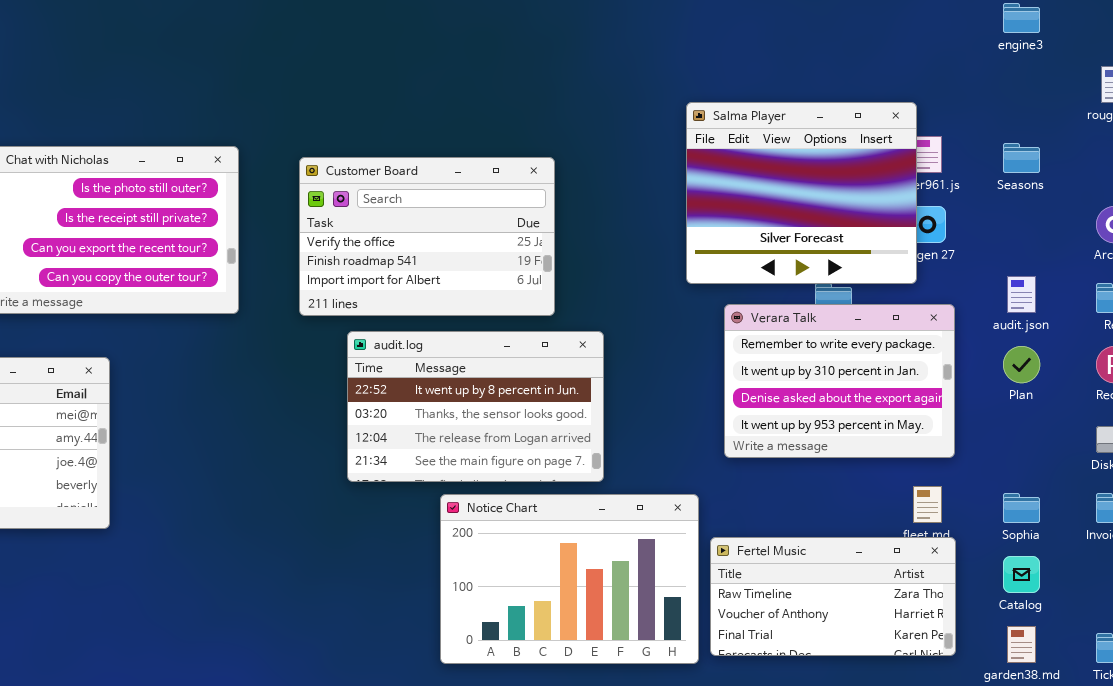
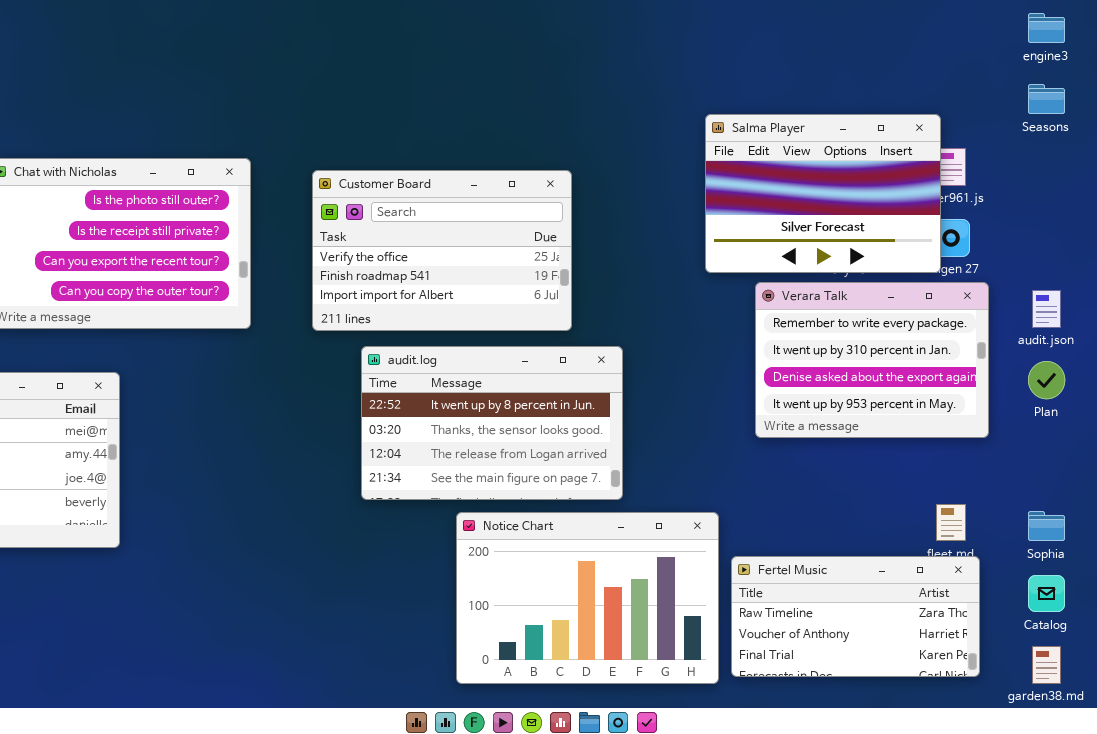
Salma Player: [686,102,917,284] -> [705,114,941,273], resized
Seasons: [1003,143,1040,173] -> [1028,84,1065,114], moved
Verara Talk: [724,304,955,458] -> [755,282,989,438], moved

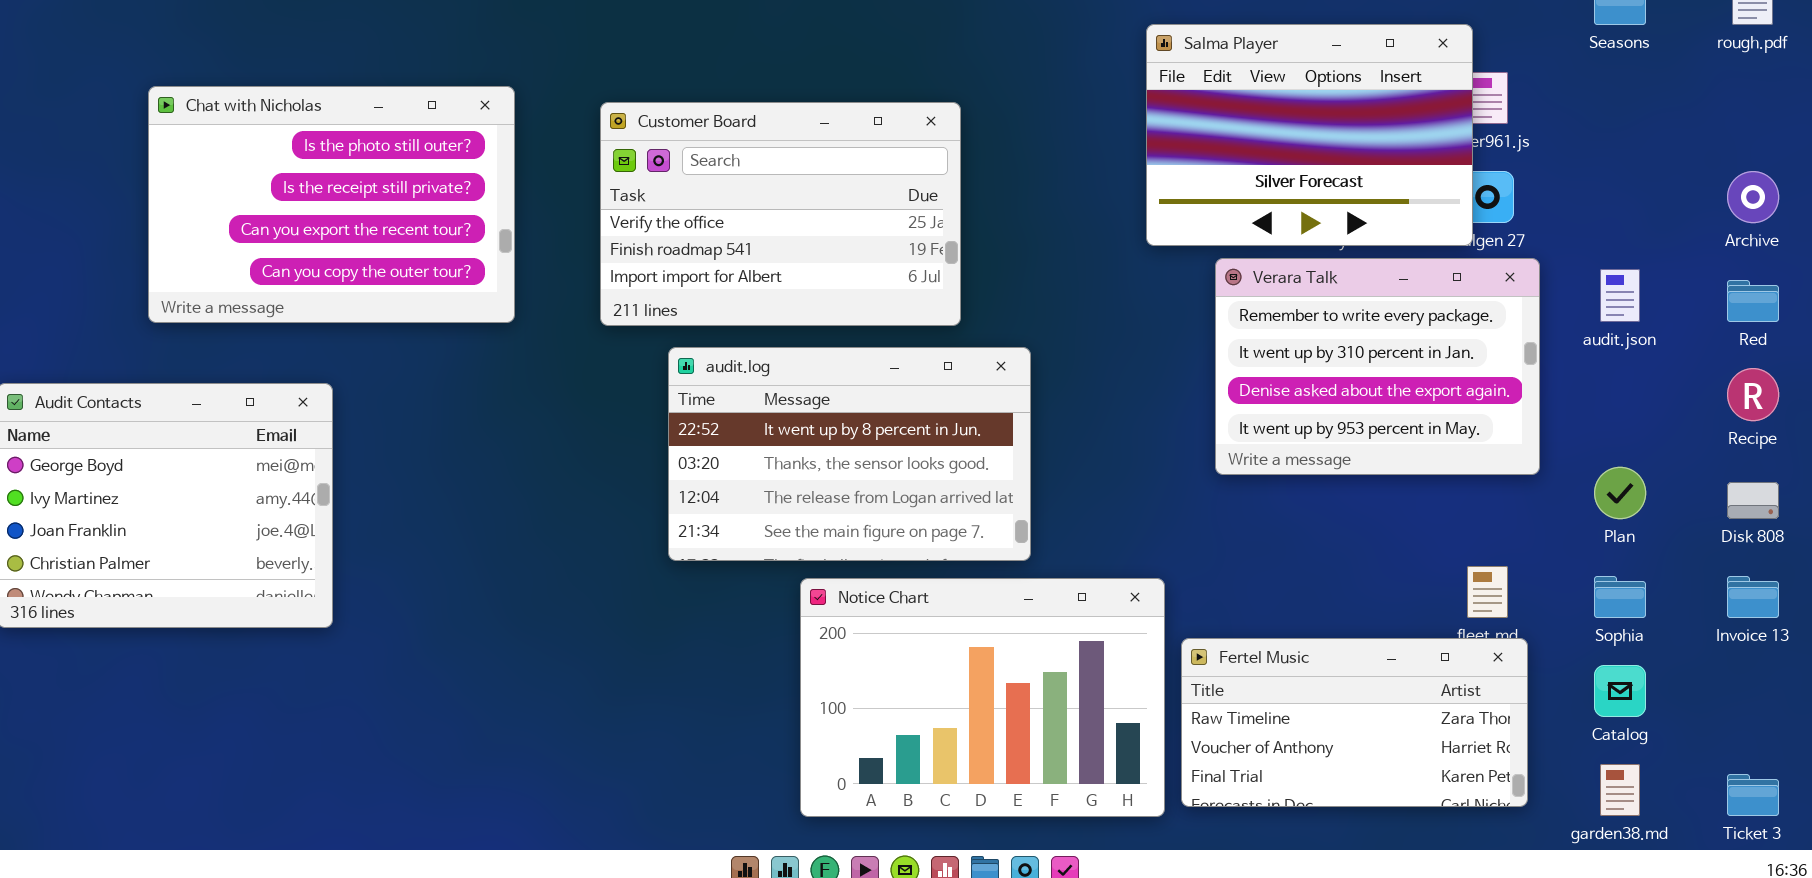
Plan: [1028,361,1065,399] -> [1594,467,1646,519], moved

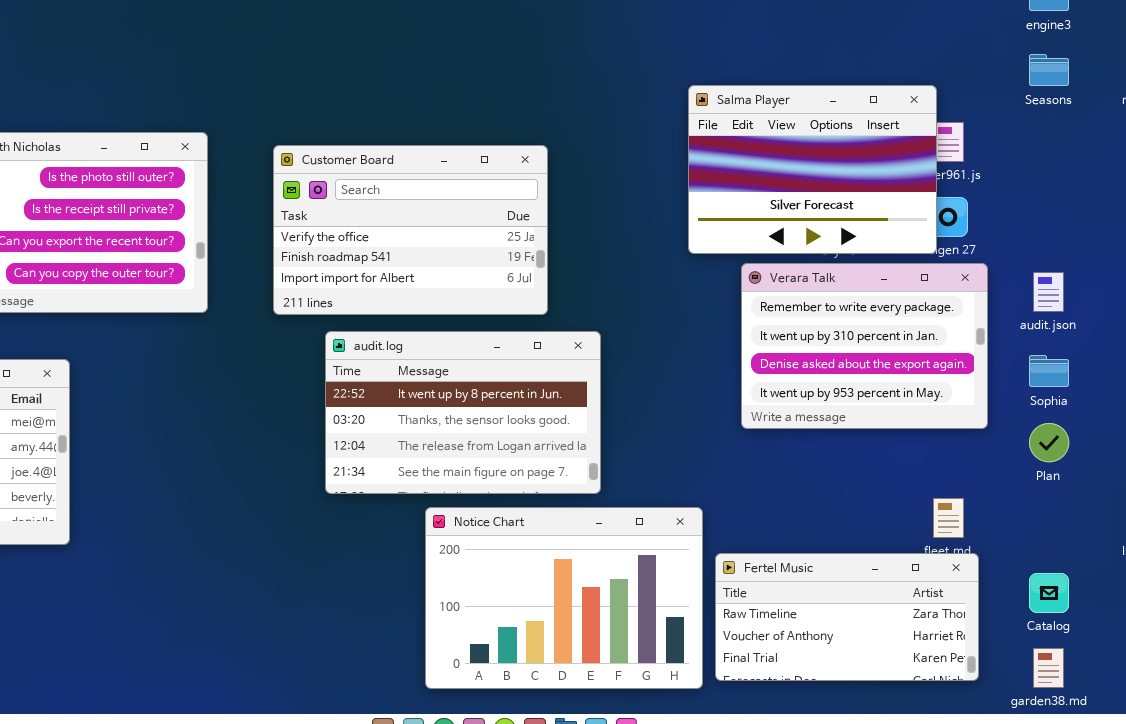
Sophia: [1594,576,1646,618] -> [1029,355,1069,387], moved

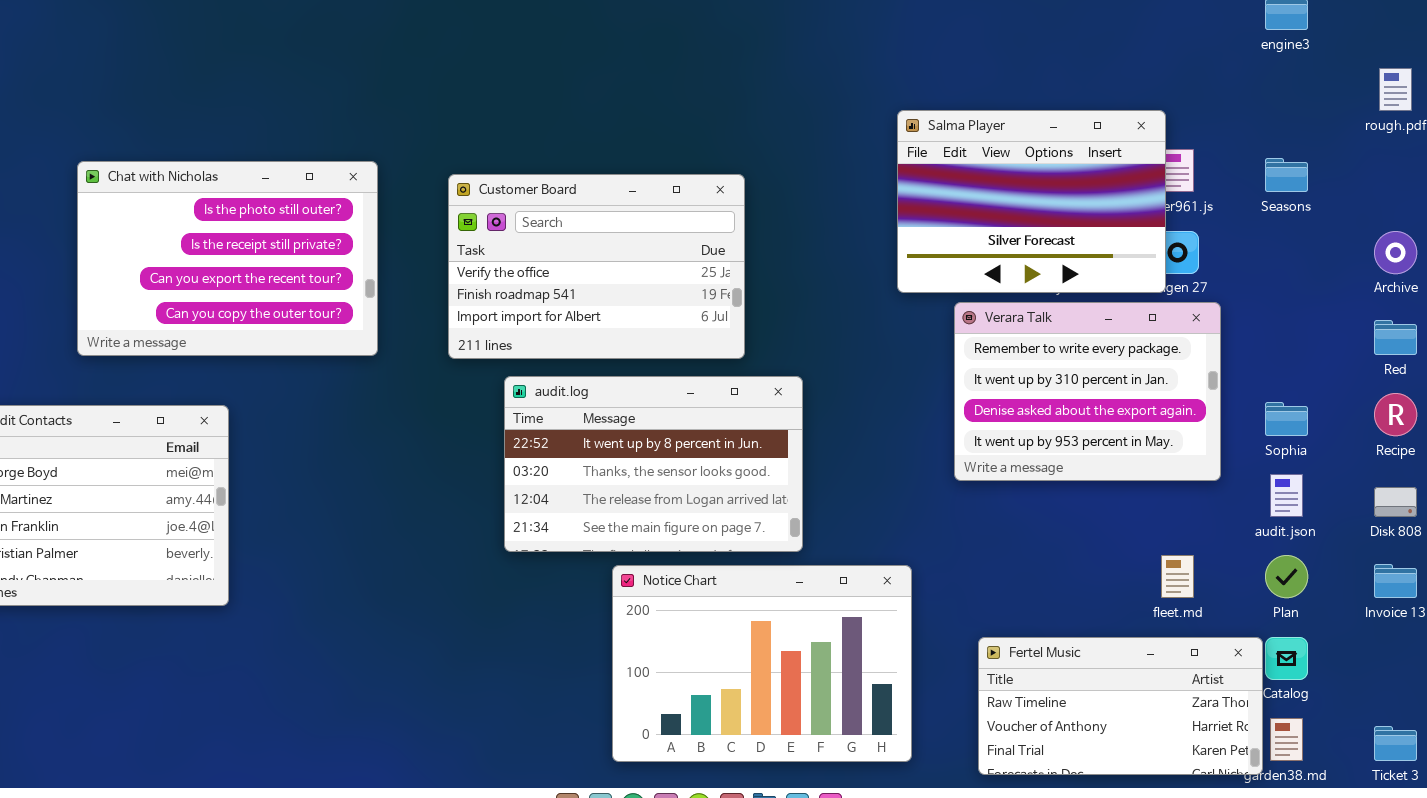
Seasons: [1029,54,1069,86] -> [1265,158,1308,192], moved
audit.json: [1033,272,1064,312] -> [1270,474,1303,517], moved
Plan: [1029,423,1069,462] -> [1265,555,1308,598], moved
Fertel Music: [715,553,979,681] -> [978,637,1263,775], moved

